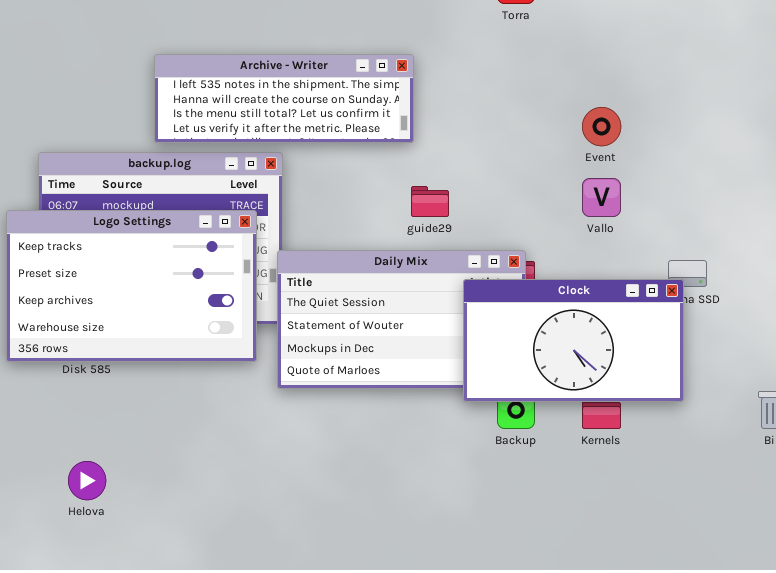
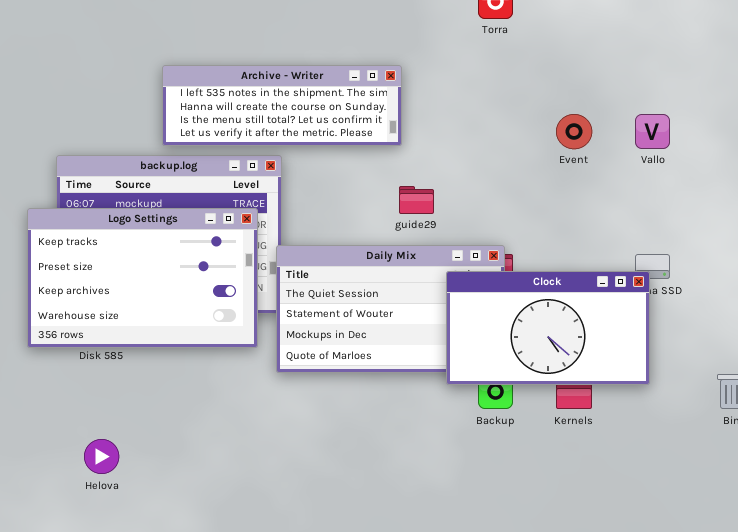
Vallo: [582,178,621,217] -> [635,114,670,149], moved

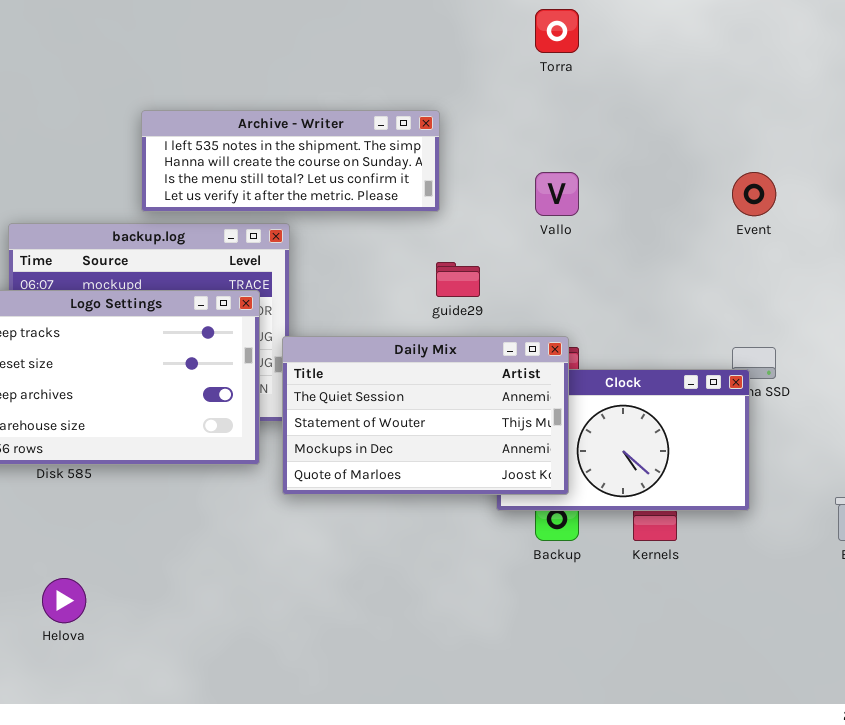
Event: [556,114,592,149] -> [732,172,776,216], moved
Vallo: [635,114,670,149] -> [535,172,579,216], moved
Daily Mix: [276,245,505,373] -> [282,336,569,495], raised

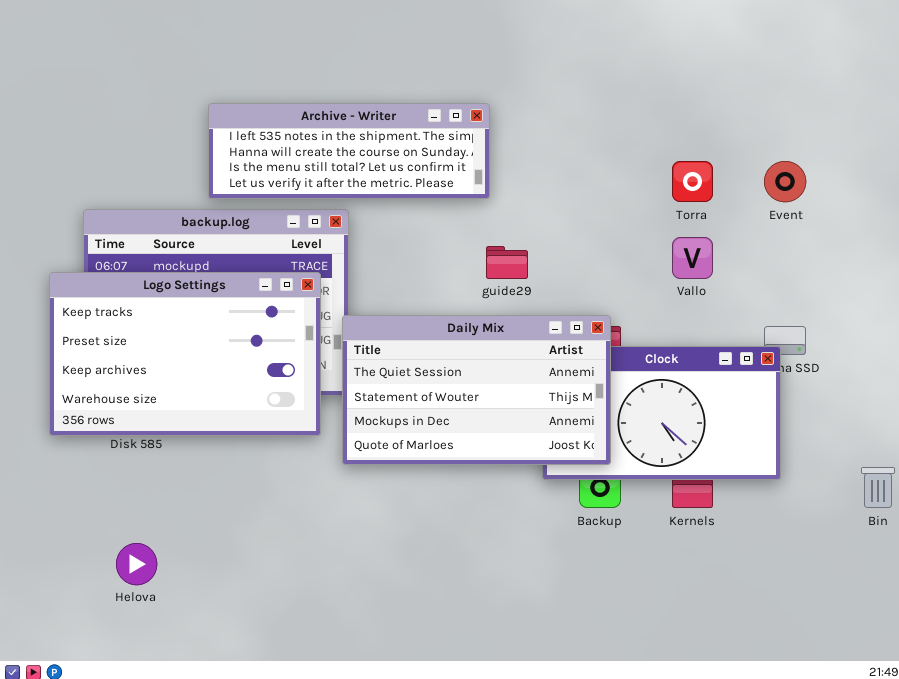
Torra: [535,9,579,53] -> [672,161,713,202], moved
Vallo: [535,172,579,216] -> [672,237,713,279], moved

